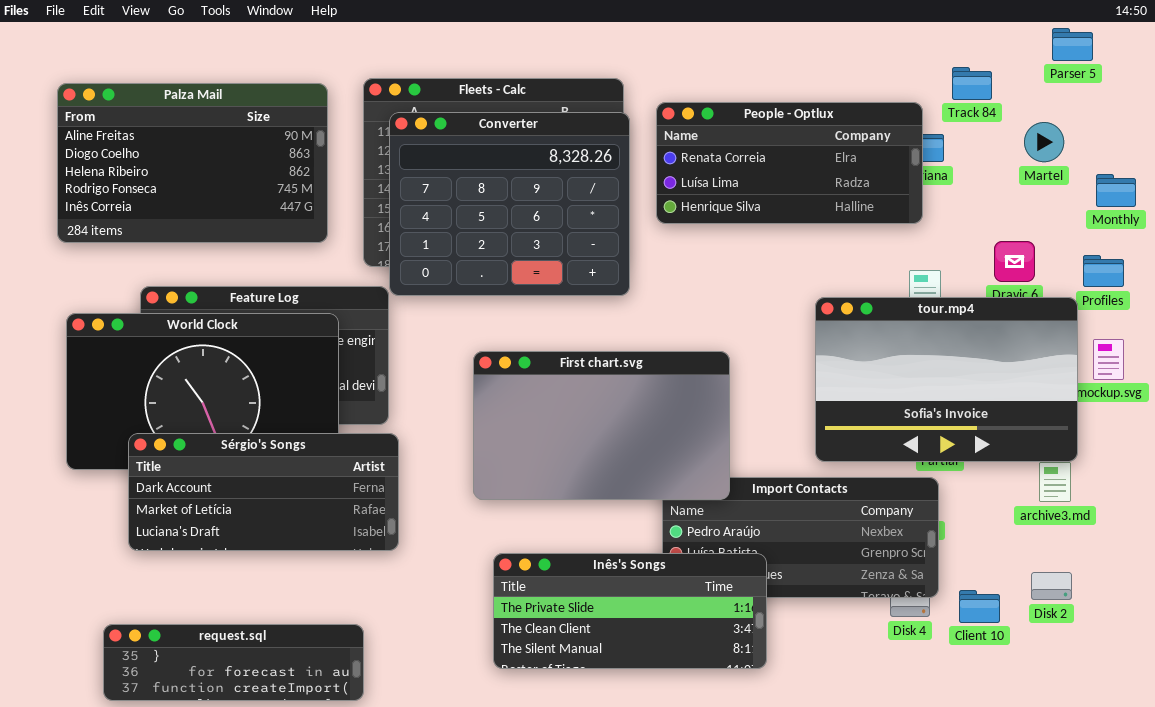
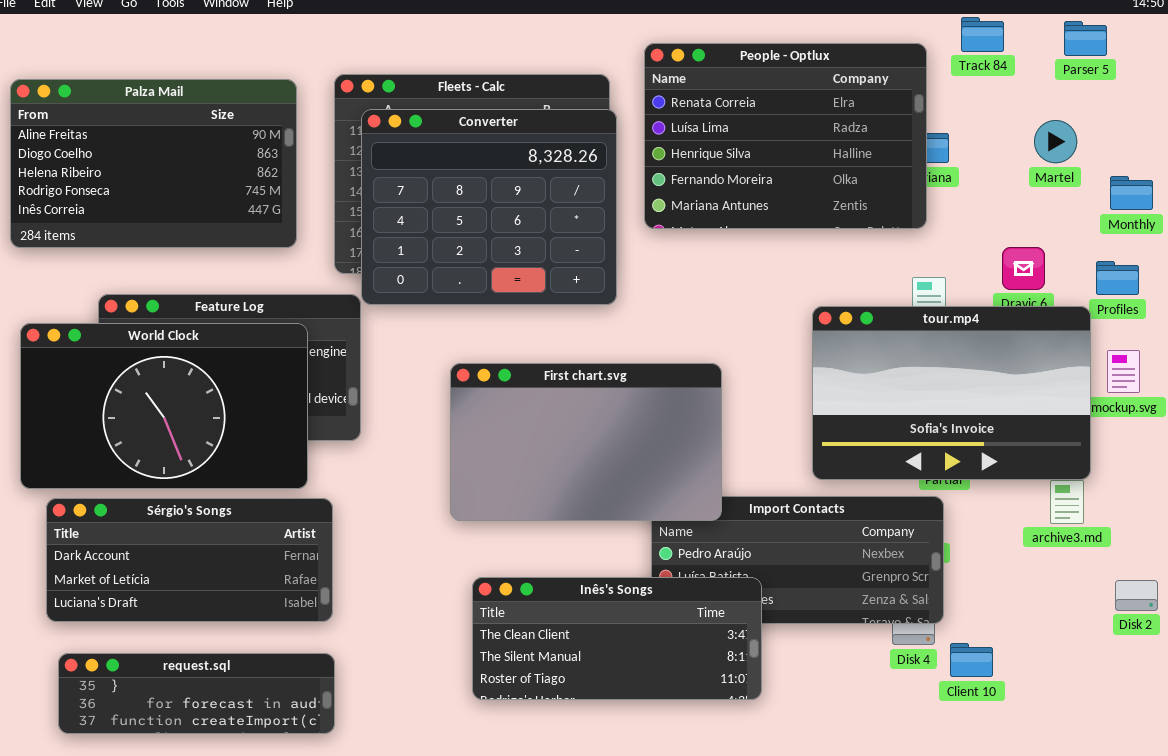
Track 84: [952,67,992,100] -> [961,17,1004,52], moved
People - Optlux: [656,102,923,224] -> [644,43,927,229], resized
Sérgio's Songs: [128,433,399,551] -> [46,498,333,622], moved
Inês's Songs: [493,553,767,669] -> [472,577,762,700], scrolled down 1 row
Disk 2: [1031,572,1072,600] -> [1115,580,1158,611], moved
Client 10: [959,590,1000,623] -> [950,643,993,677], moved

